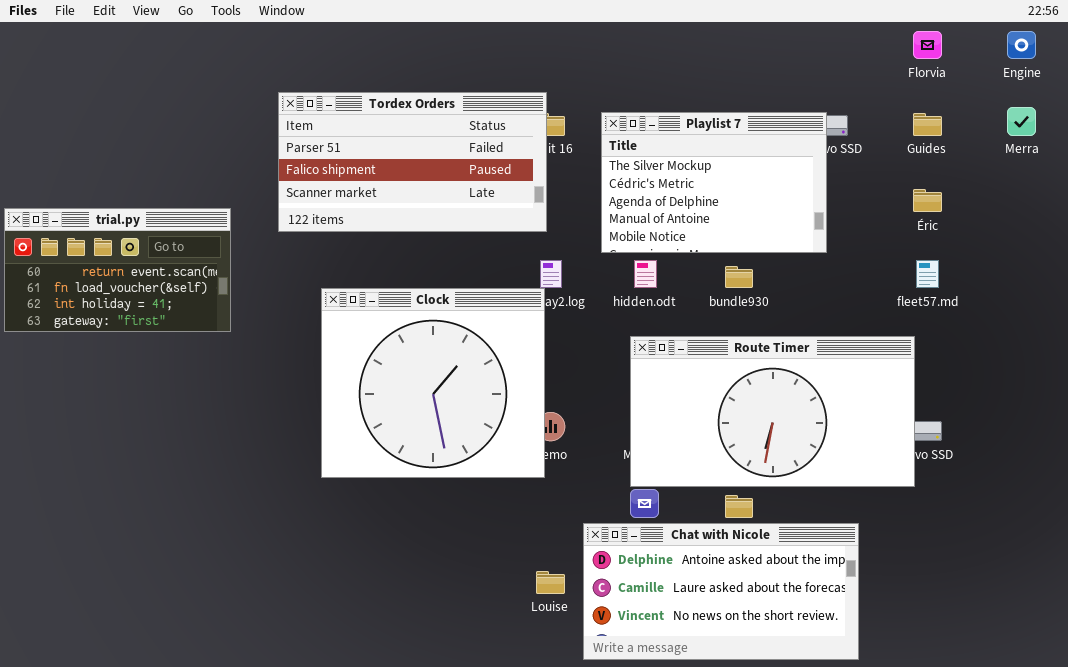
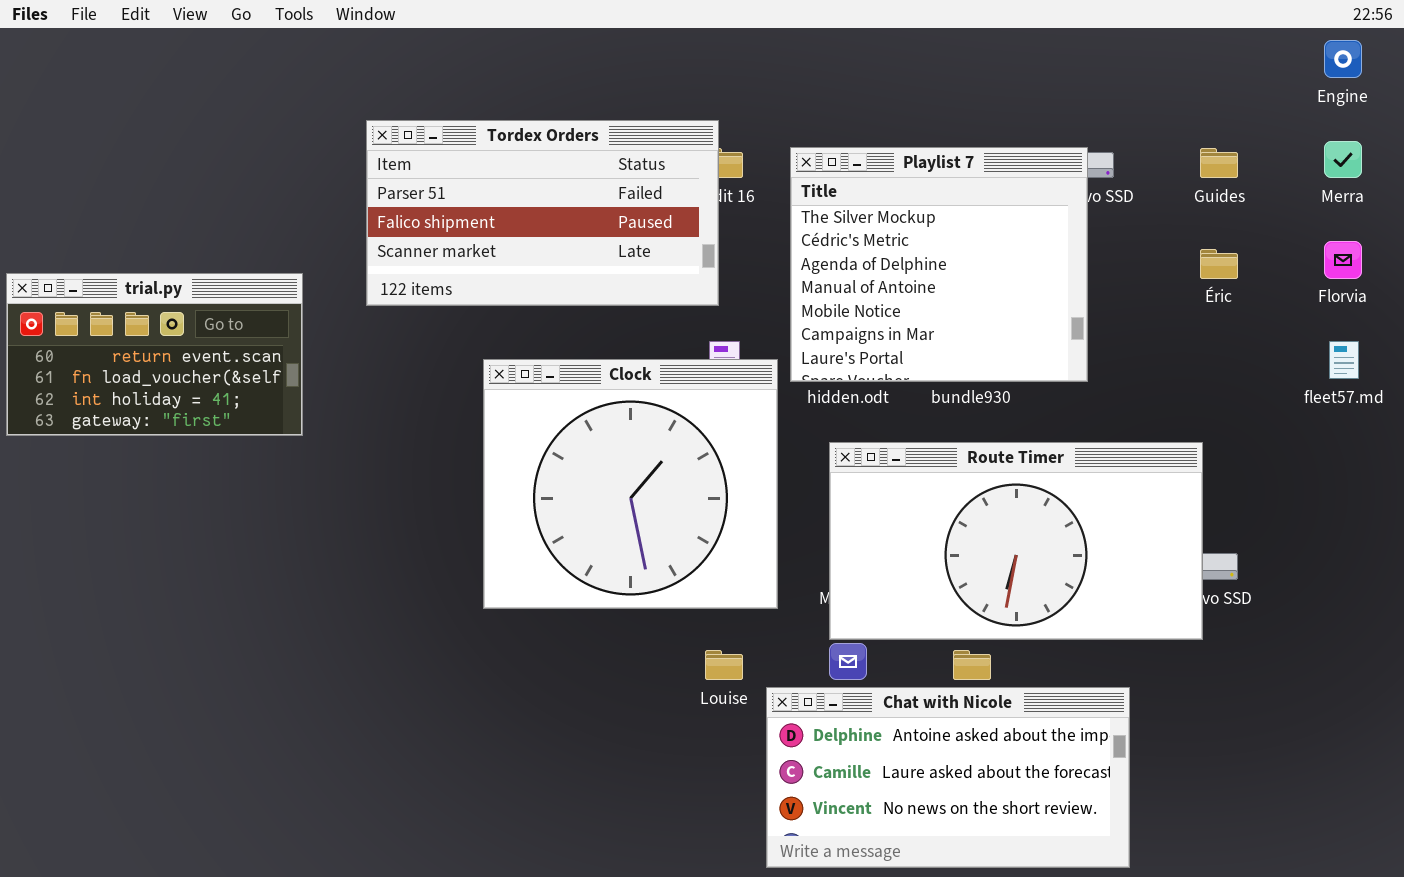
Florvia: [913,31,942,59] -> [1324,241,1362,279], moved
Playlist 7: [601,112,827,253] -> [790,147,1088,382], resized
fleet57.md: [916,260,939,288] -> [1329,341,1359,379], moved
Clock: [321,288,545,478] -> [483,359,778,609], moved
Louise: [536,571,565,594] -> [705,650,743,680], moved

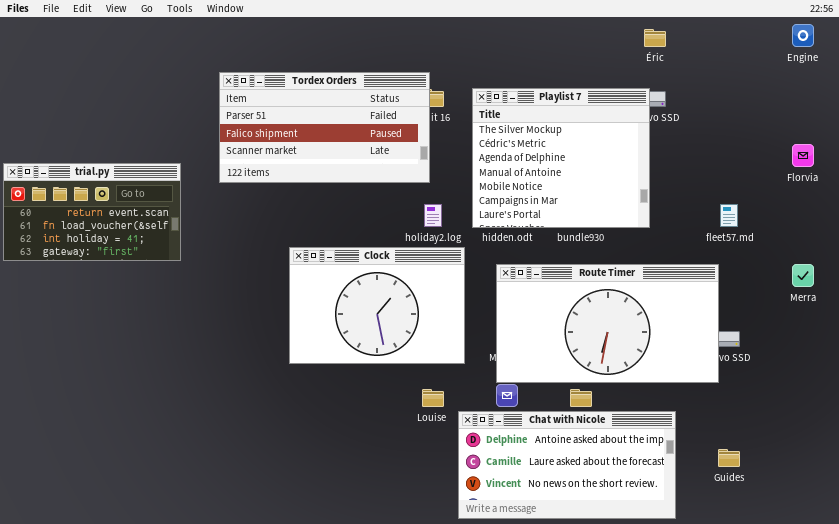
Merra: [1324,141,1362,178] -> [792,264,814,287], moved
Guides: [1200,148,1238,178] -> [718,449,740,467], moved
Éric: [1200,249,1238,279] -> [644,29,666,47], moved
fleet57.md: [1329,341,1359,379] -> [720,204,738,227], moved
Clock: [483,359,778,609] -> [289,247,465,364], resized

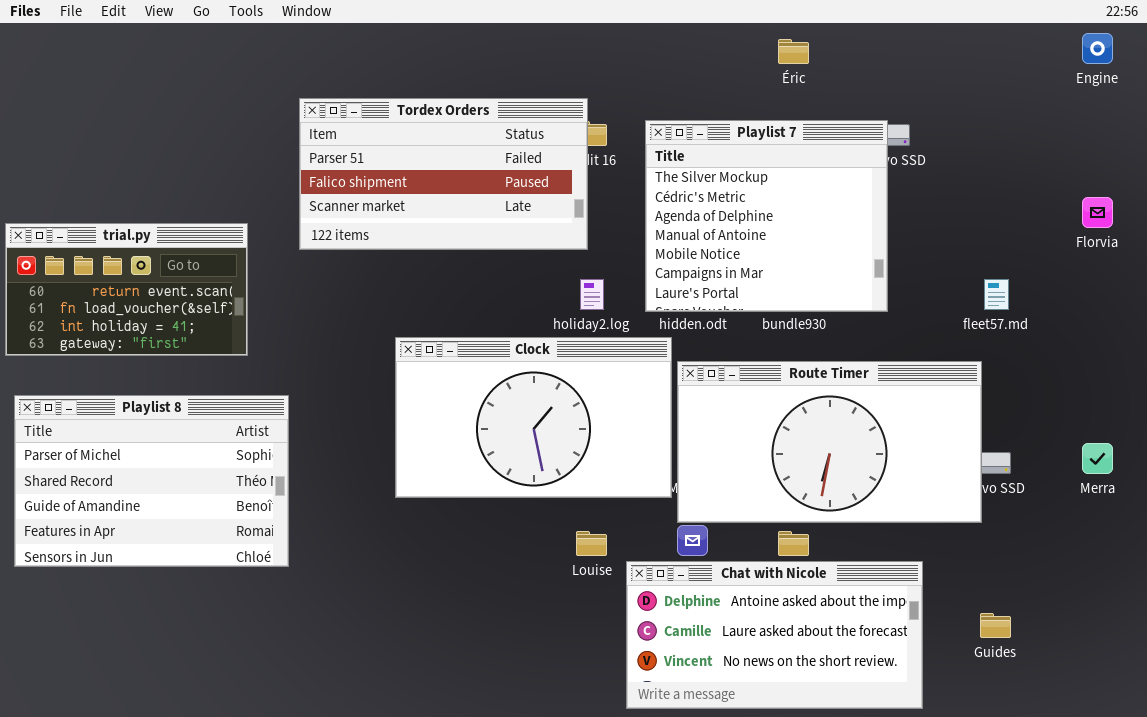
Éric: [644,29,666,47] -> [778,39,809,64], moved
Clock: [289,247,465,364] -> [395,337,672,498], resized
Merra: [792,264,814,287] -> [1082,443,1113,474], moved
Playlist 8: none -> [14,395,289,567], opened

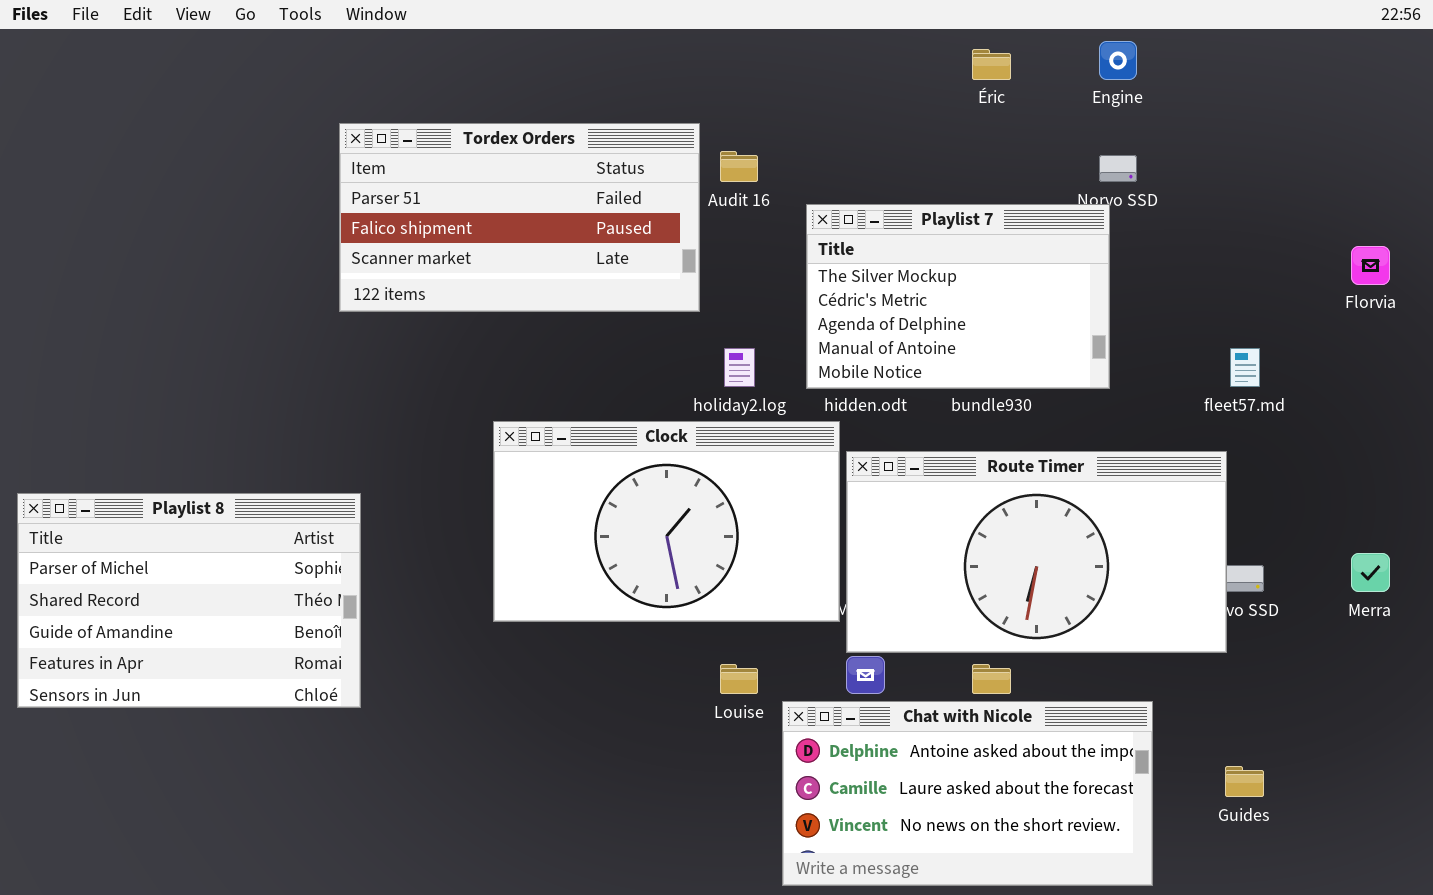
Engine: [1082,33,1113,64] -> [1099,41,1137,80], moved
Tordex Orders: [299,98,588,250] -> [339,123,700,312], moved
Playlist 7: [645,120,888,312] -> [806,204,1110,389], resized
trial.py: [5,223,248,356] -> none, closed

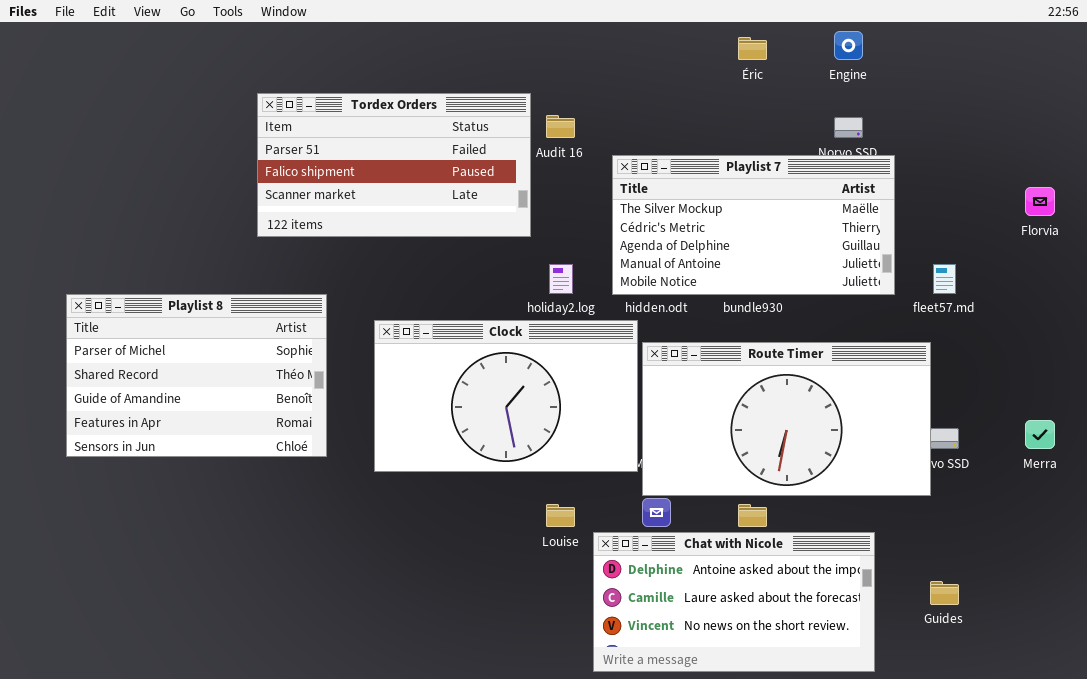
Playlist 7: [806,204,1110,389] -> [612,155,895,295], resized
Playlist 8: [17,493,361,708] -> [66,294,327,457], moved

